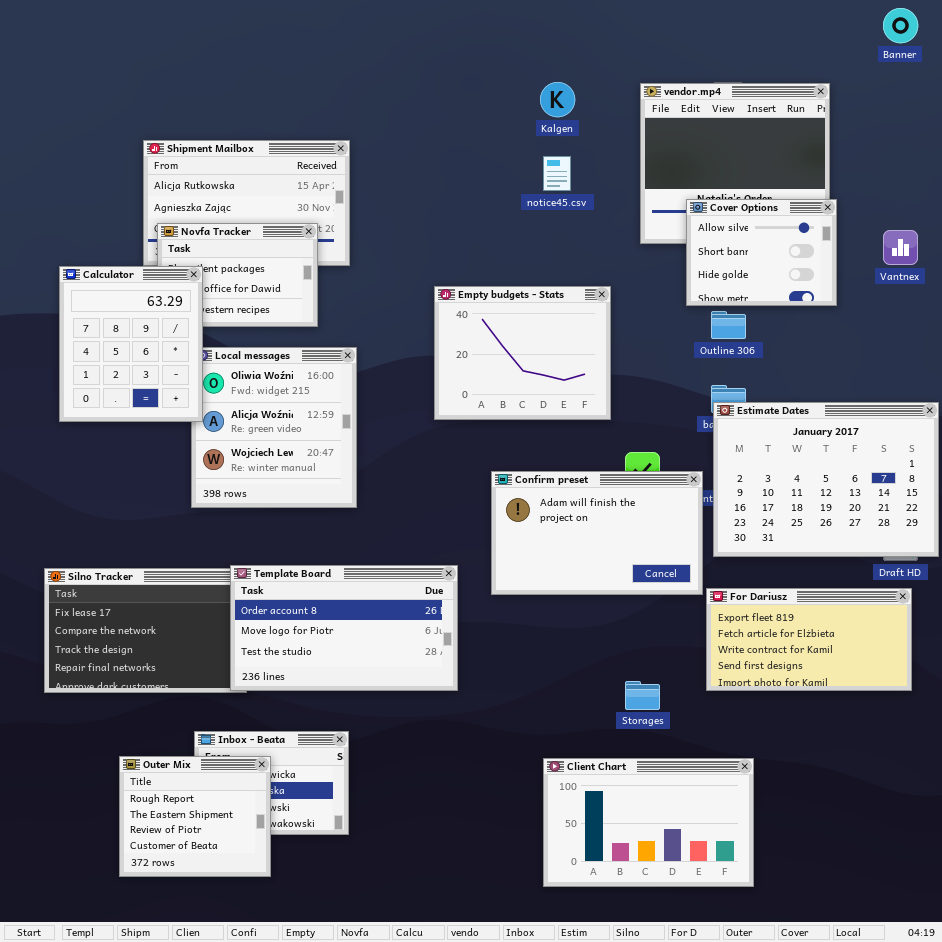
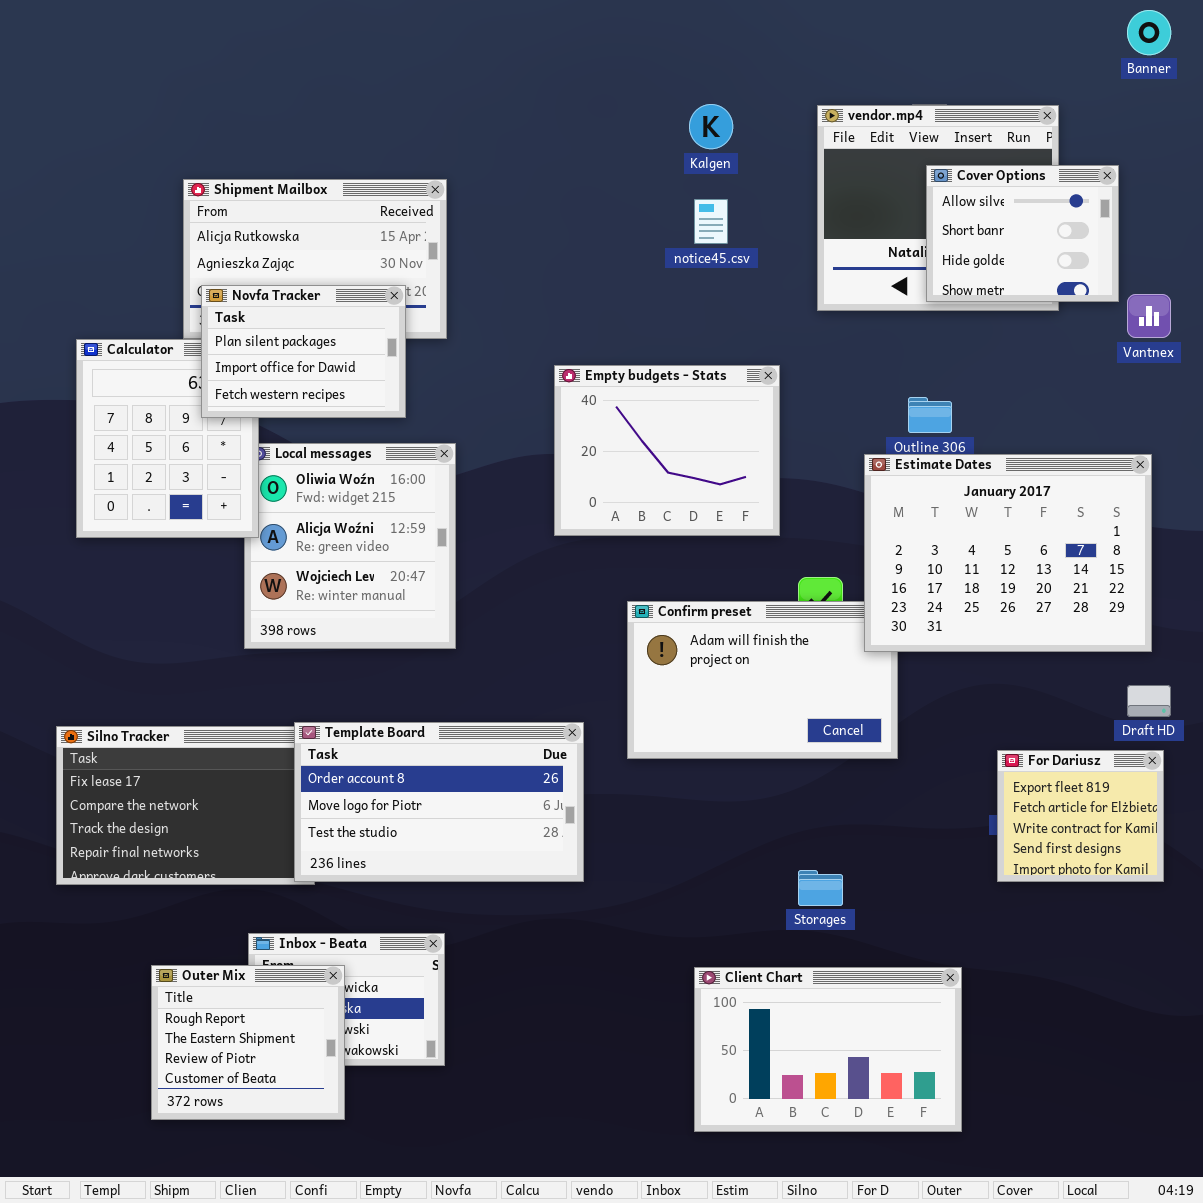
Cover Options: [686,199,837,306] -> [926,165,1119,302], moved
Novfa Tracker: [157,223,318,327] -> [201,285,406,418], raised
Estimate Dates: [713,402,939,557] -> [864,454,1152,652], moved
For Dariusz: [706,588,912,691] -> [997,750,1164,882], resized

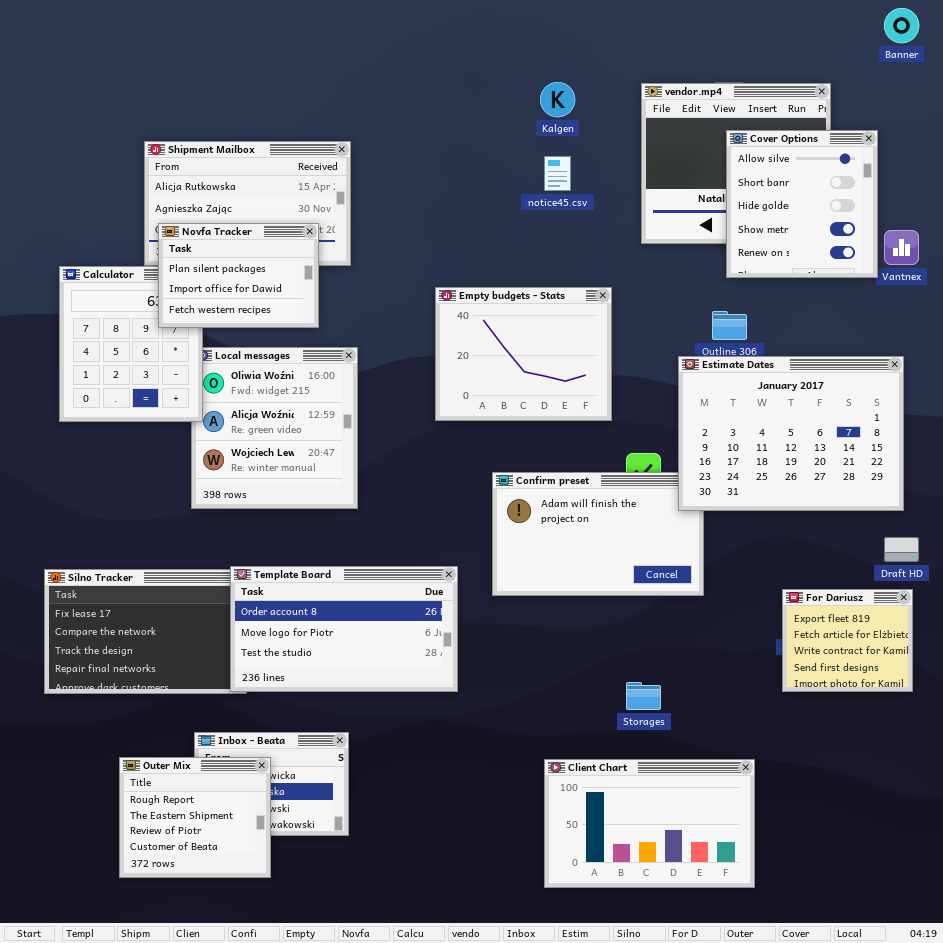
Cover Options: [926,165,1119,302] -> [726,130,878,278], resized

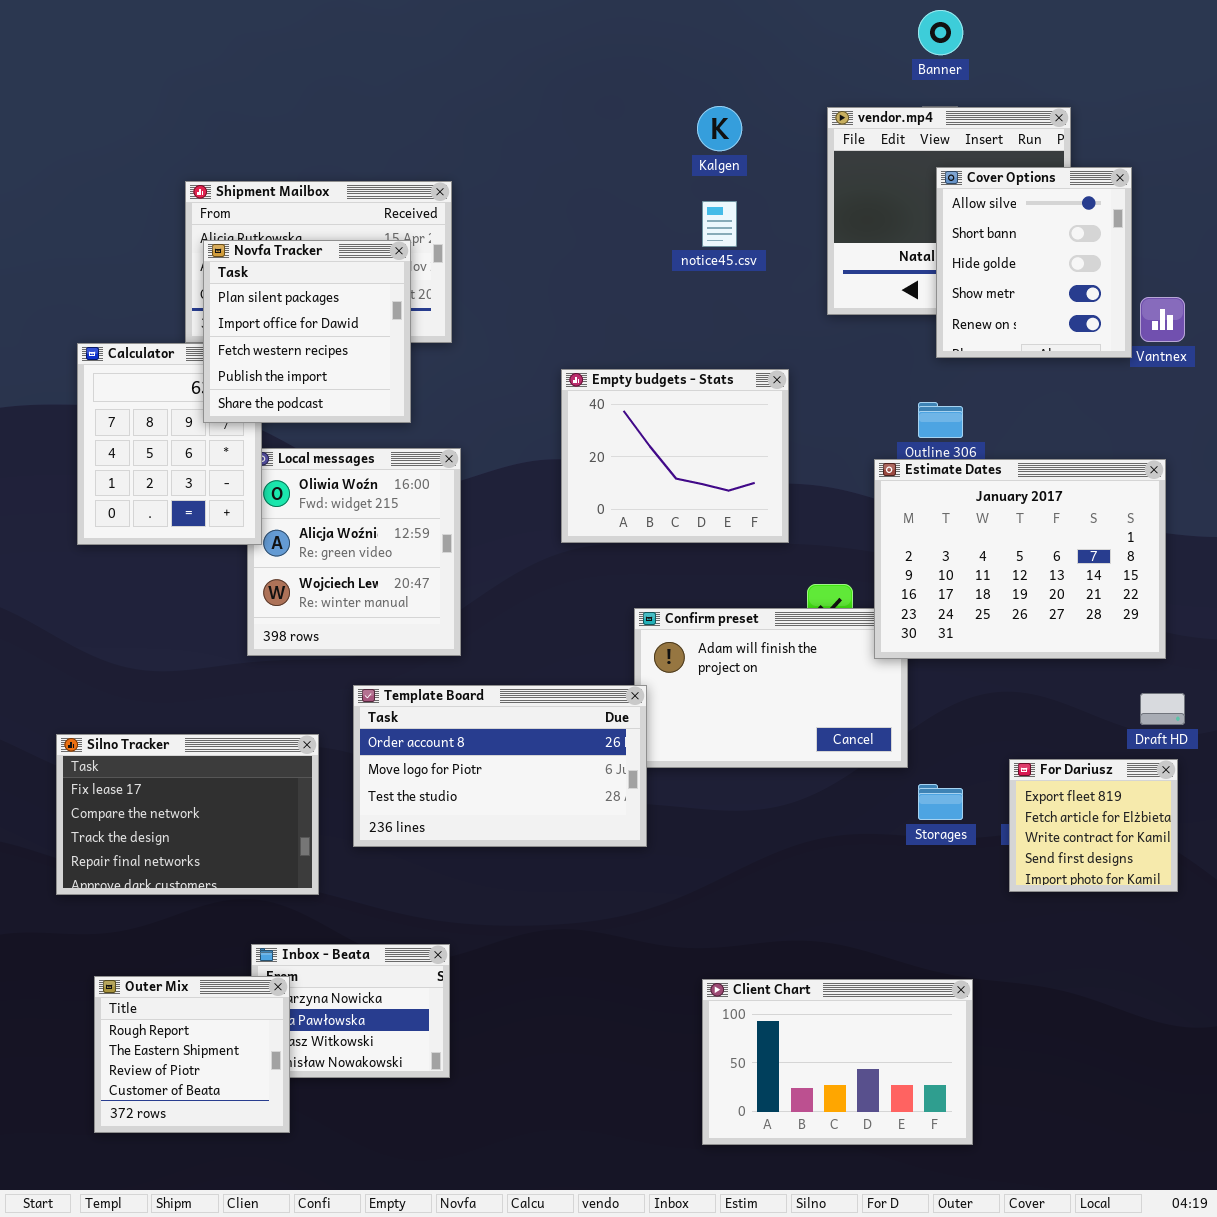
Banner: [884,8,919,43] -> [918,10,963,55], moved
Novfa Tracker: [158,223,319,328] -> [203,240,411,423], resized
Template Board: [230,566,458,692] -> [353,685,647,847], moved
Storages: [626,682,661,710] -> [918,784,963,820], moved
Outer Mix: [119,757,271,878] -> [94,976,290,1133], moved

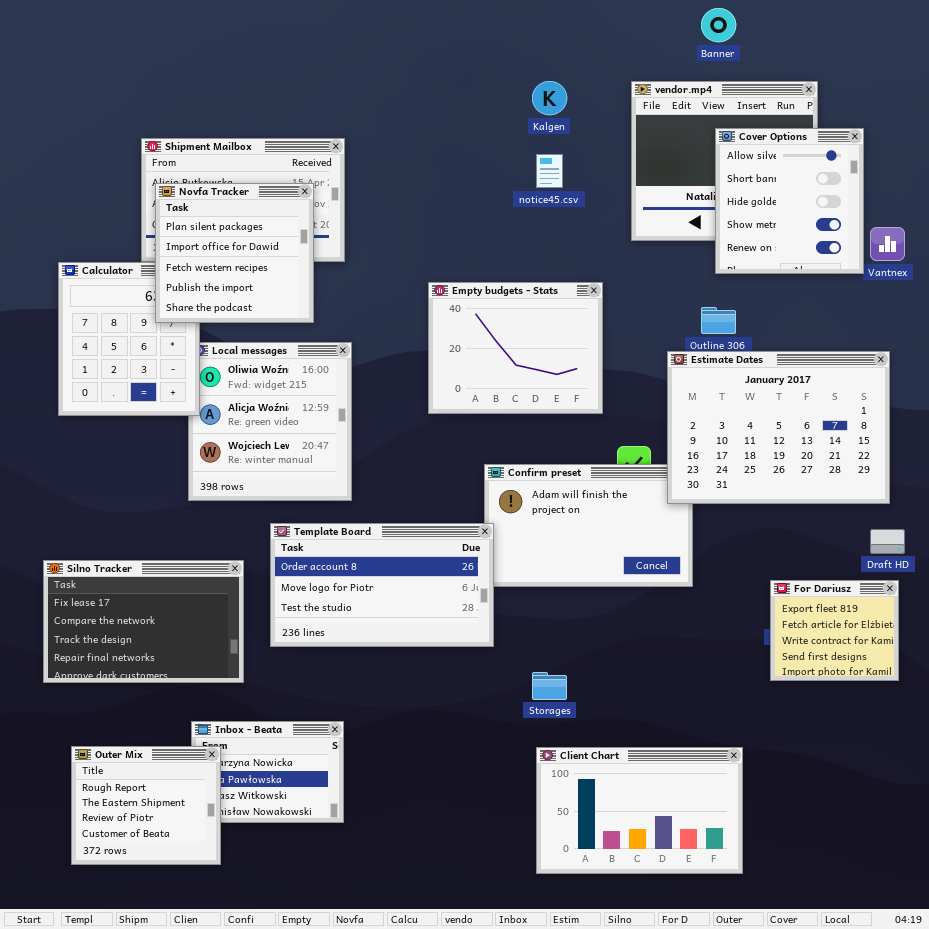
Storages: [918,784,963,820] -> [532,672,567,700], moved

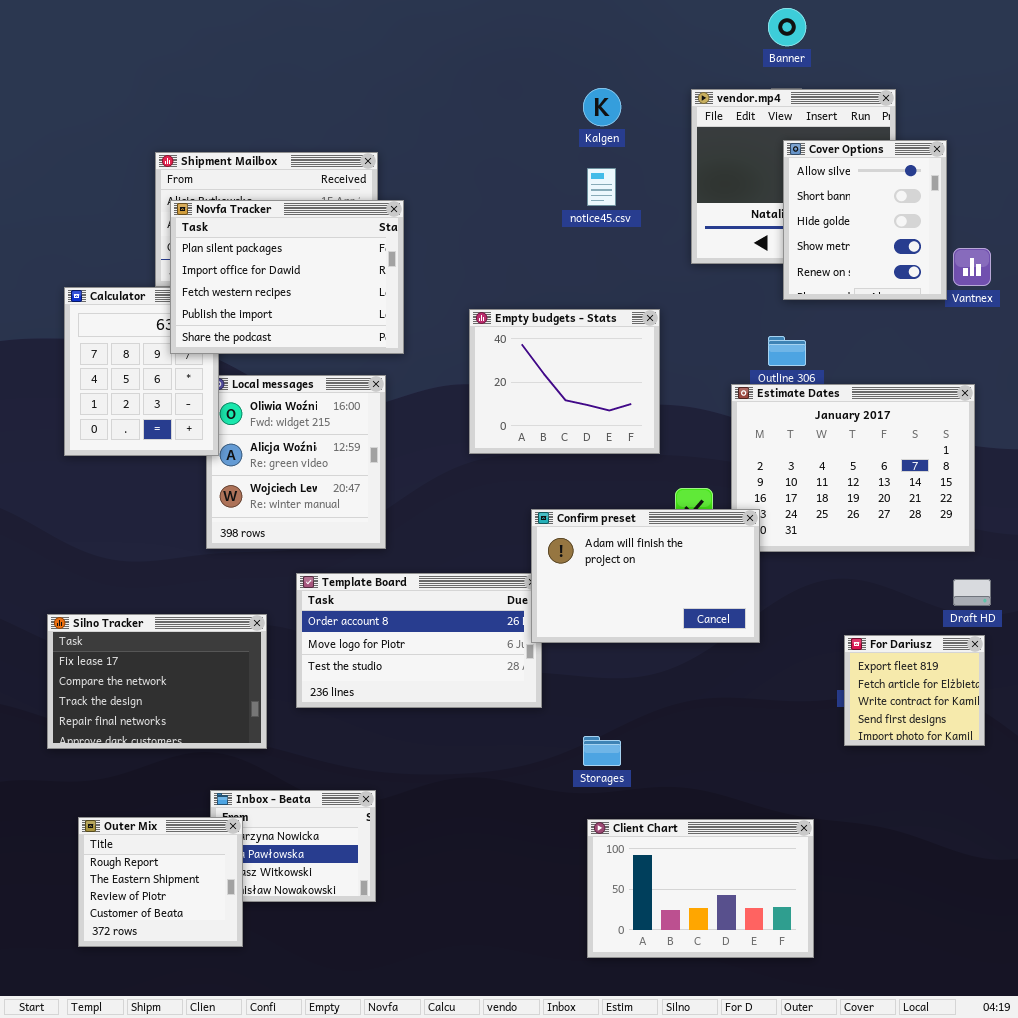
Novfa Tracker: [155,183,314,323] -> [170,200,404,354], resized
Confirm preset: [484,464,693,587] -> [531,509,760,643], raised

